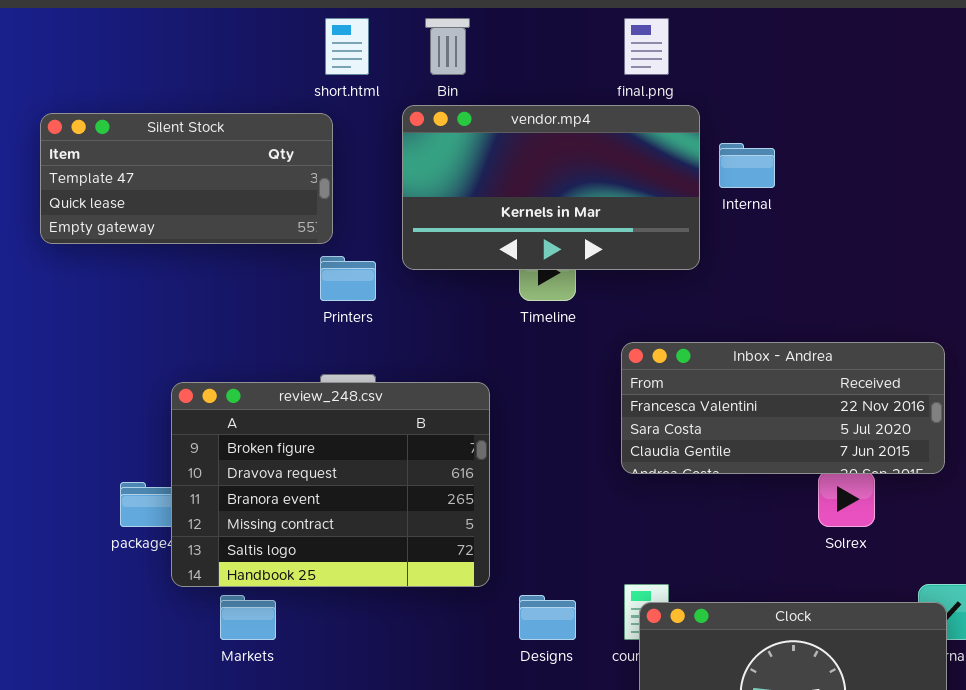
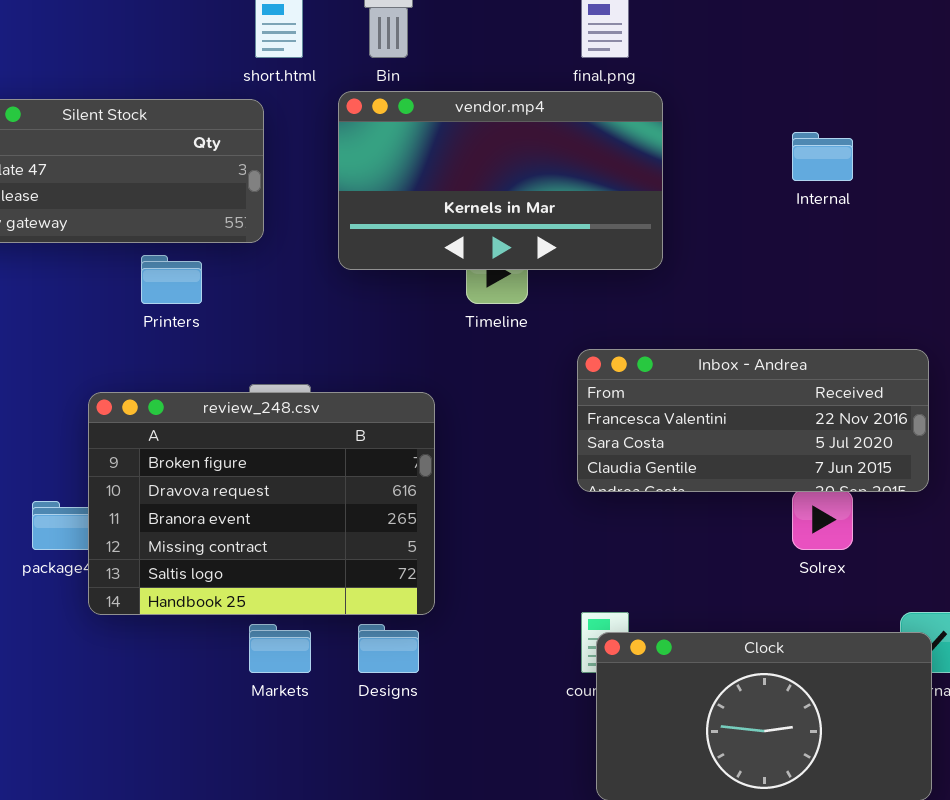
Internal: [719,143,775,188] -> [792,132,853,181], moved
Printers: [320,256,376,301] -> [141,255,202,304], moved
Markets: [220,595,276,640] -> [249,624,311,673], moved
Designs: [519,595,576,640] -> [358,624,419,673], moved

